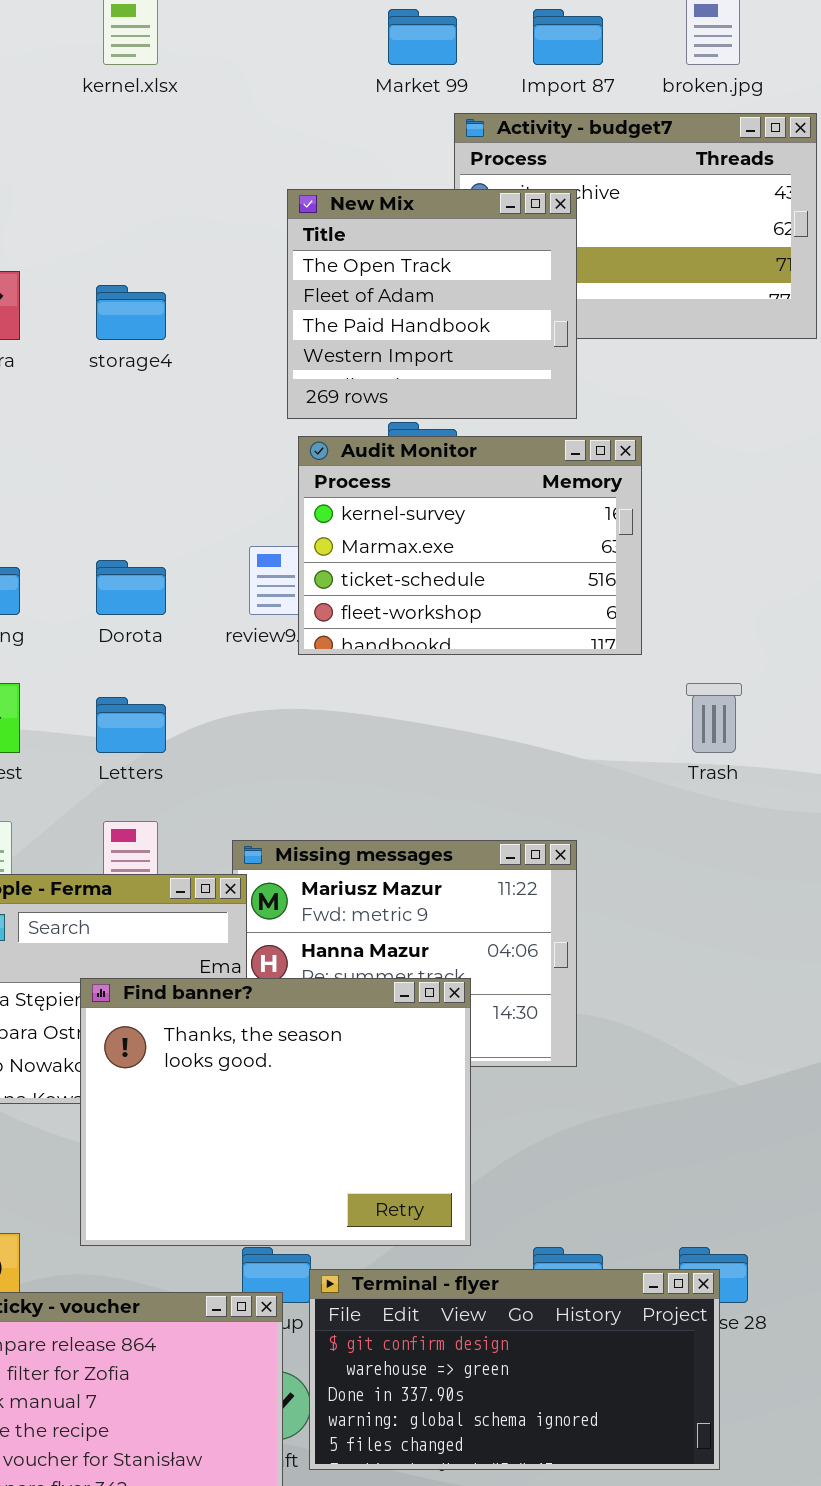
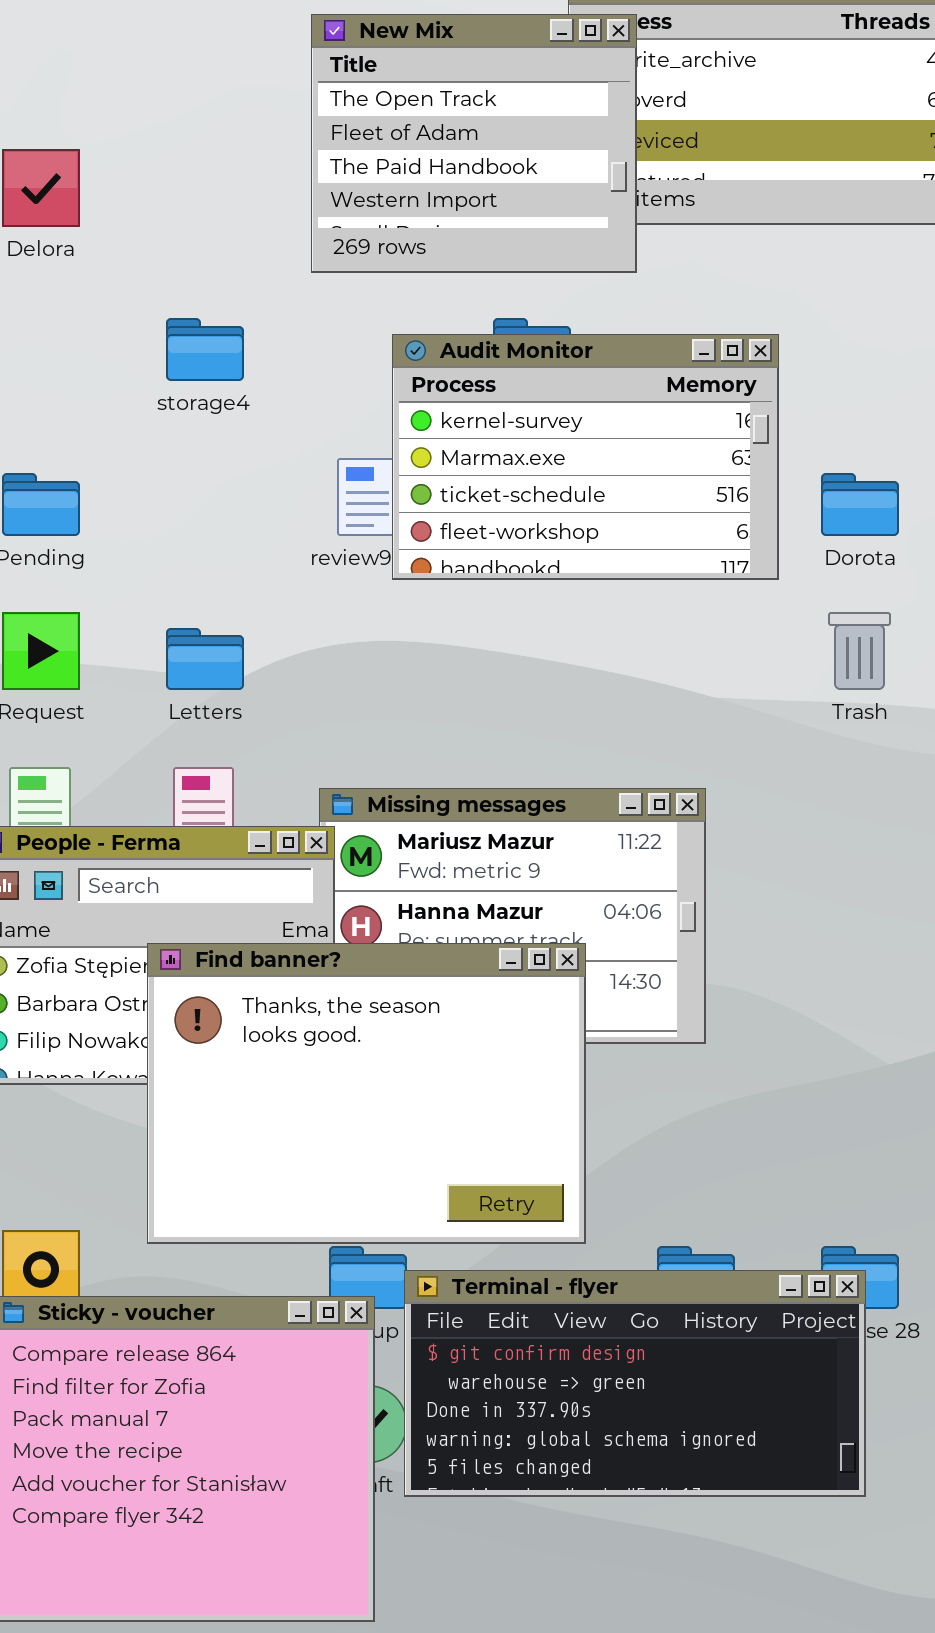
New Mix: [287,189,577,419] -> [311,14,637,273], moved
storage4: [96,285,166,340] -> [166,318,244,381], moved
Dorota: [96,560,166,615] -> [821,473,899,536], moved

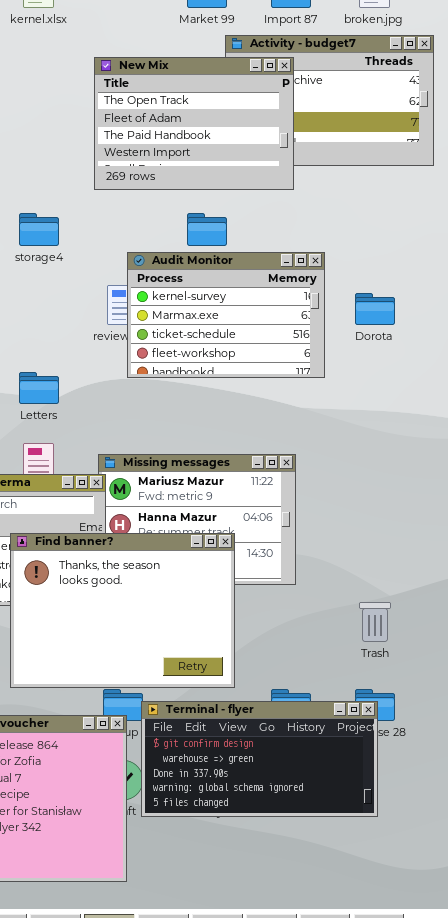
New Mix: [311,14,637,273] -> [94,57,294,190], resized
Audit Monitor: [392,334,779,580] -> [127,252,325,378], moved
Trash: [828,612,891,690] -> [359,602,391,642], moved

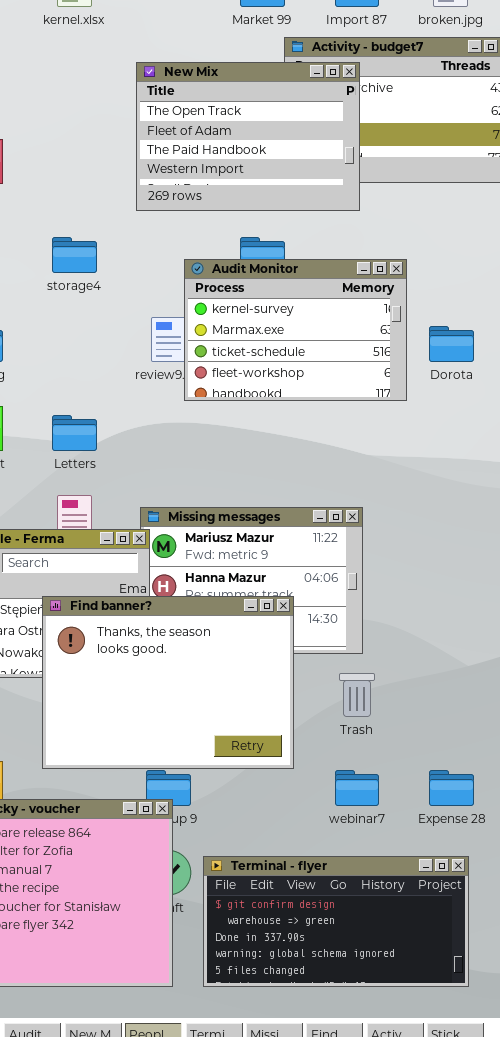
Audit Monitor: [127,252,325,378] -> [184,259,407,401], moved
Trash: [359,602,391,642] -> [339,673,375,717], moved
Terminal - flyer: [141,701,378,817] -> [203,856,469,987], moved

